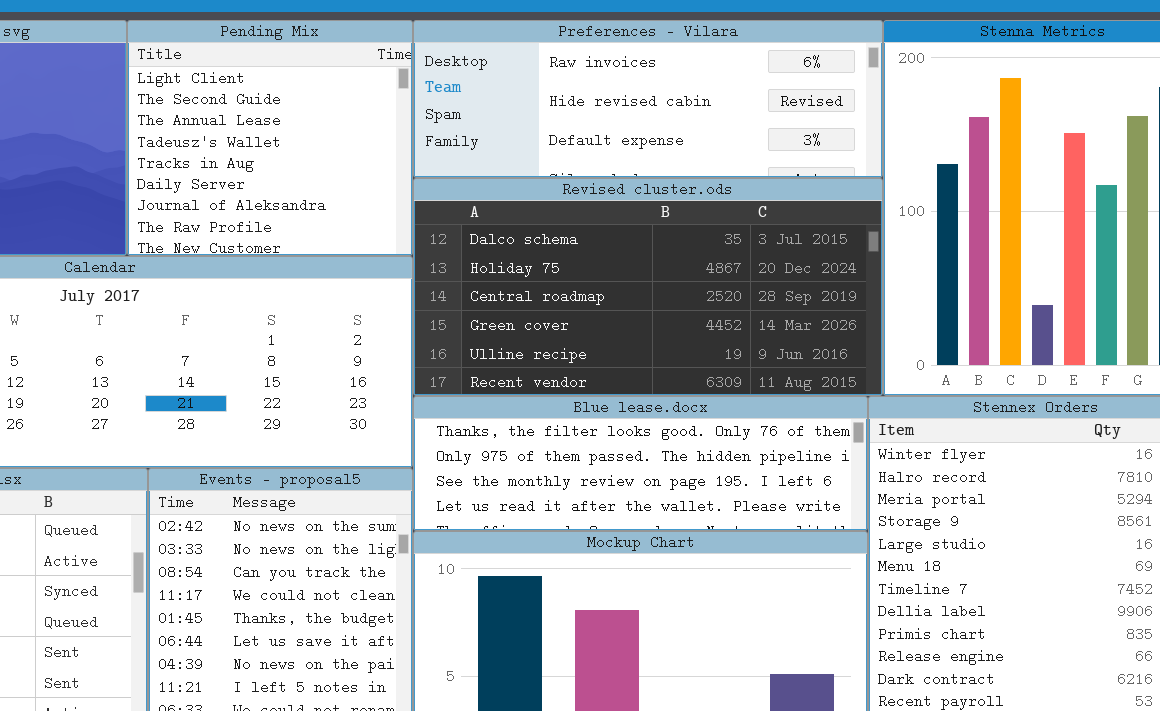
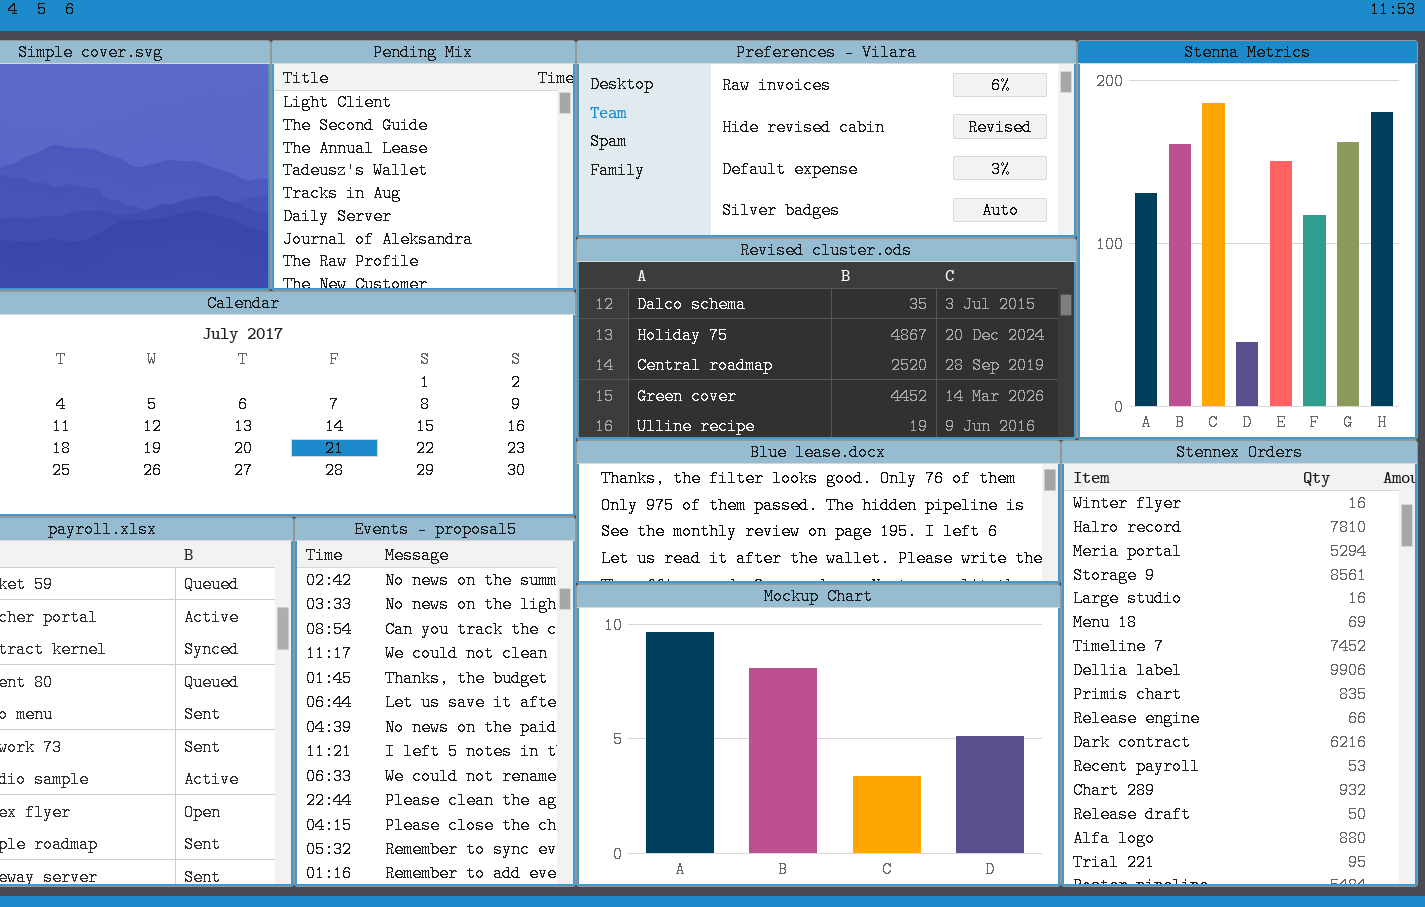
Preferences - Vilara: [413,20,883,178] -> [576,40,1077,238], resized
Revised cluster.ods: [413,178,883,396] -> [576,238,1077,440], resized

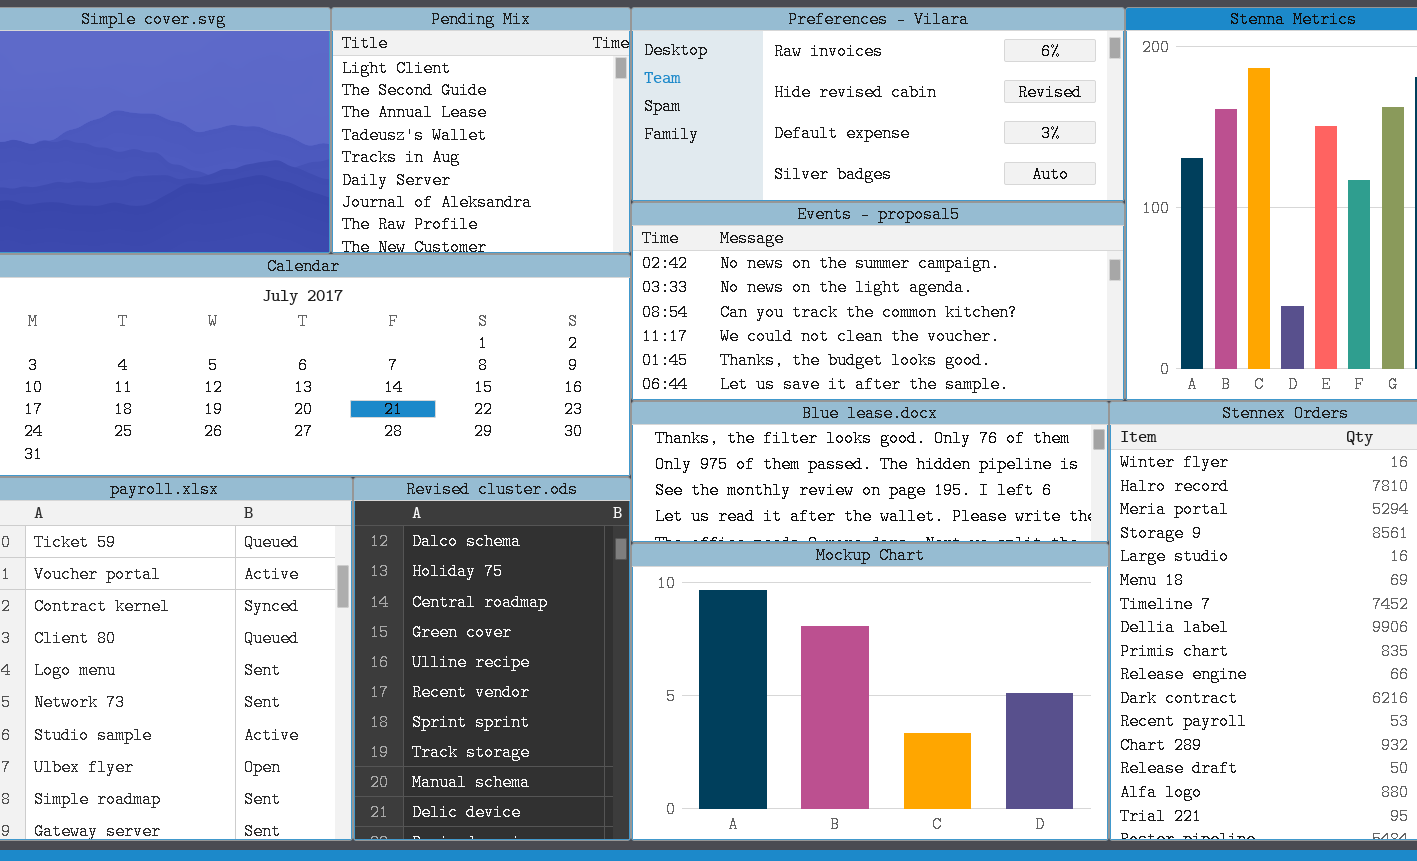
Revised cluster.ods: [576,238,1077,440] -> [353,477,631,841], moved, resized
Events - proposal5: [294,517,576,887] -> [631,202,1125,401], moved, resized

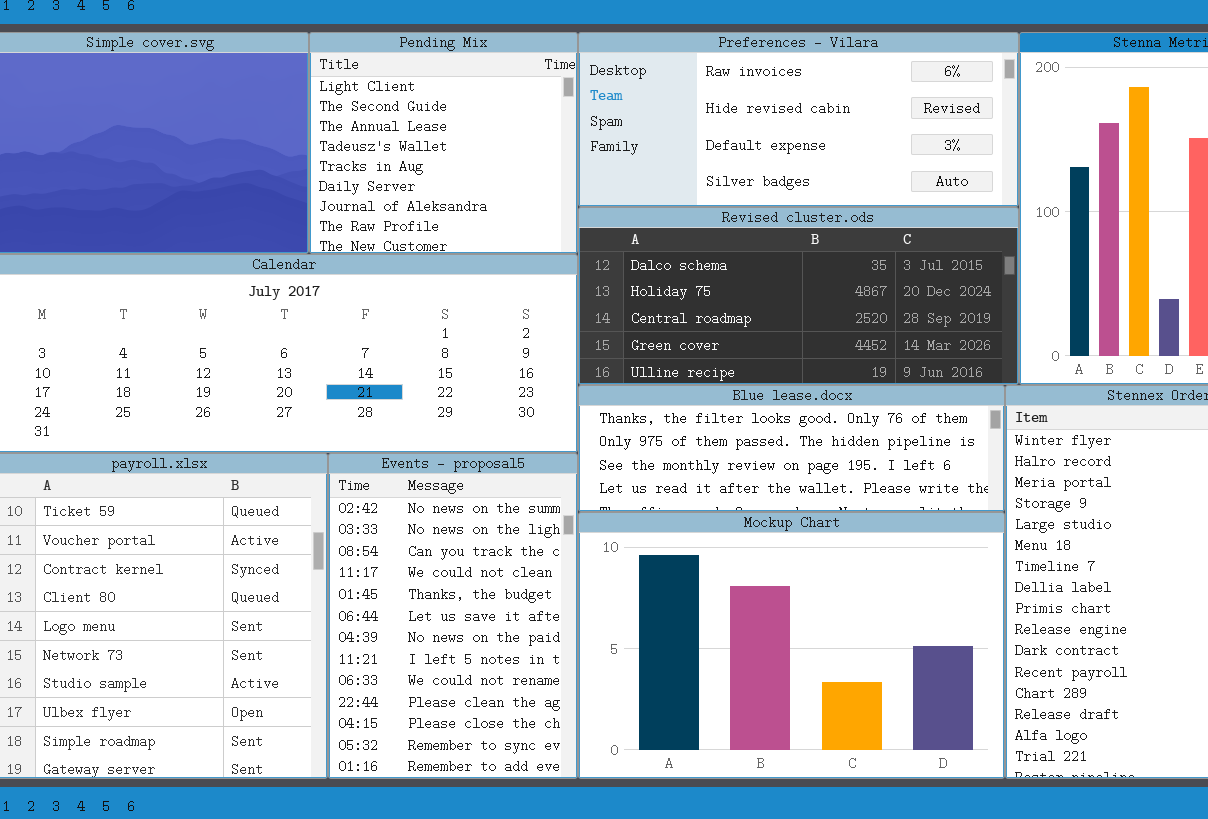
Events - proposal5: [631,202,1125,401] -> [328,453,578,779], moved, resized
Revised cluster.ods: [353,477,631,841] -> [578,207,1019,385], moved, resized

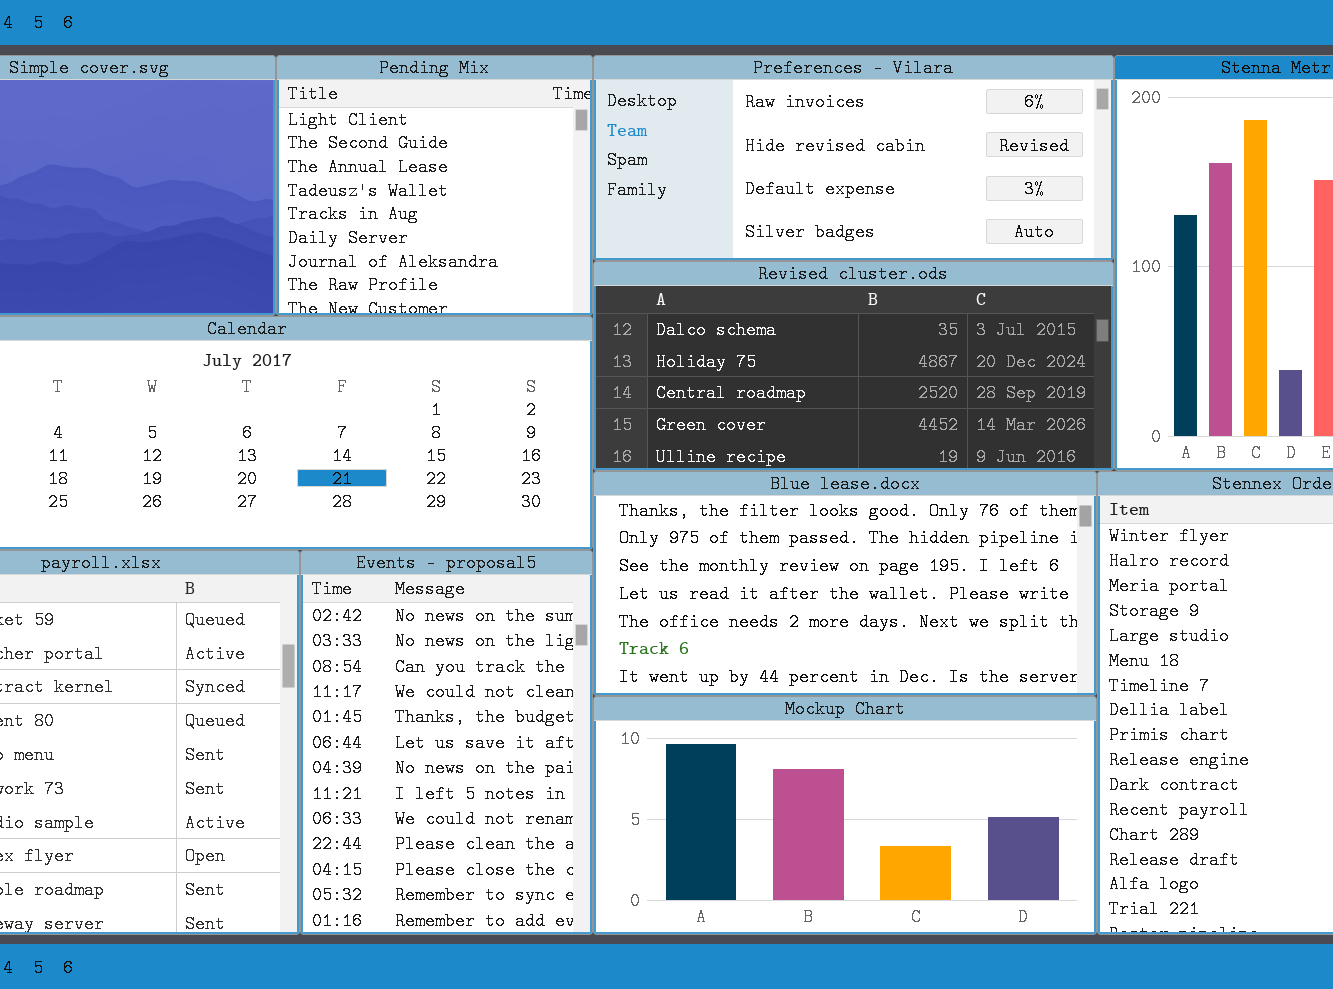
Blue lease.docx: [578,385,1005,512] -> [593,471,1097,696], resized
Mockup Chart: [578,512,1005,779] -> [593,696,1097,935], resized

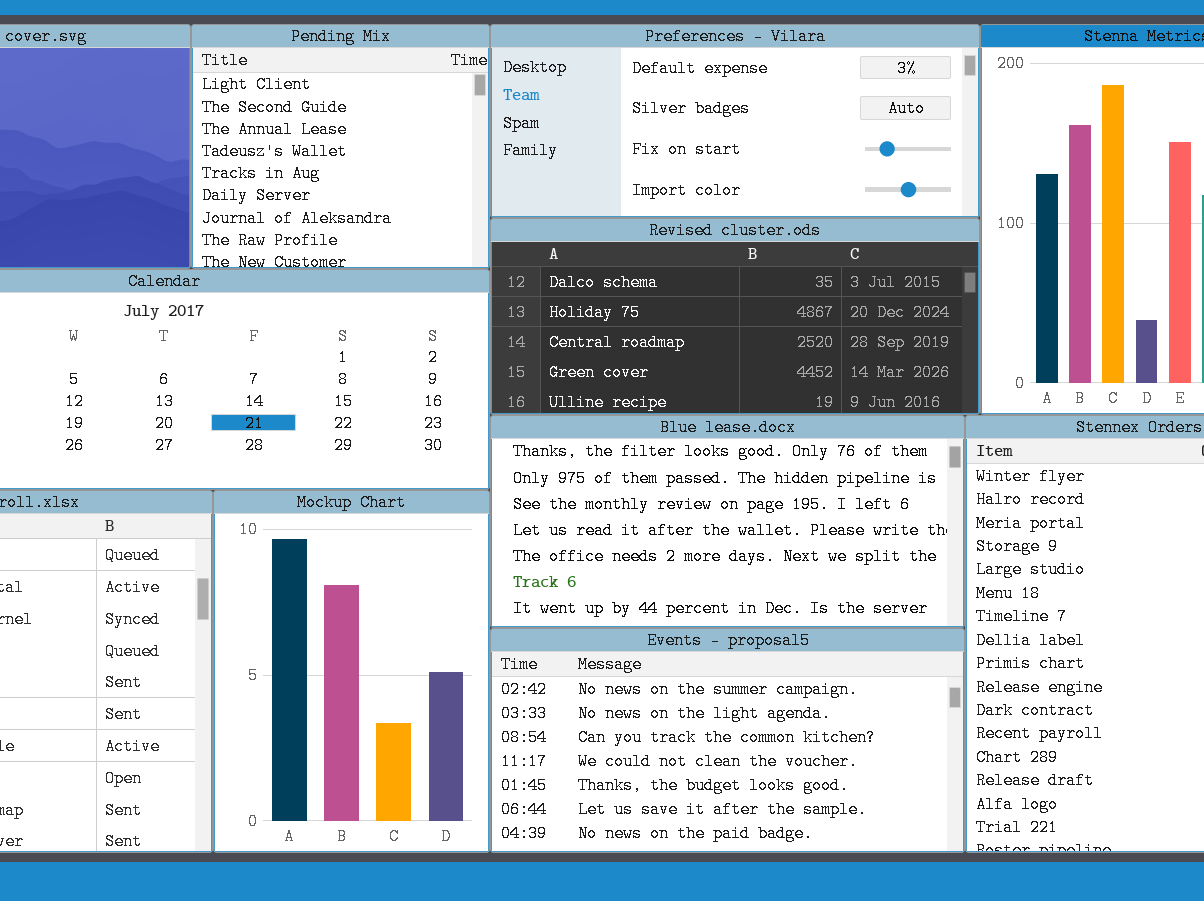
Preferences - Vilara: [593,55,1114,261] -> [490,24,980,218], scrolled down 2 rows
Events - proposal5: [300,550,593,935] -> [490,628,965,853], moved, resized
Mockup Chart: [593,696,1097,935] -> [213,490,490,853], moved, resized

